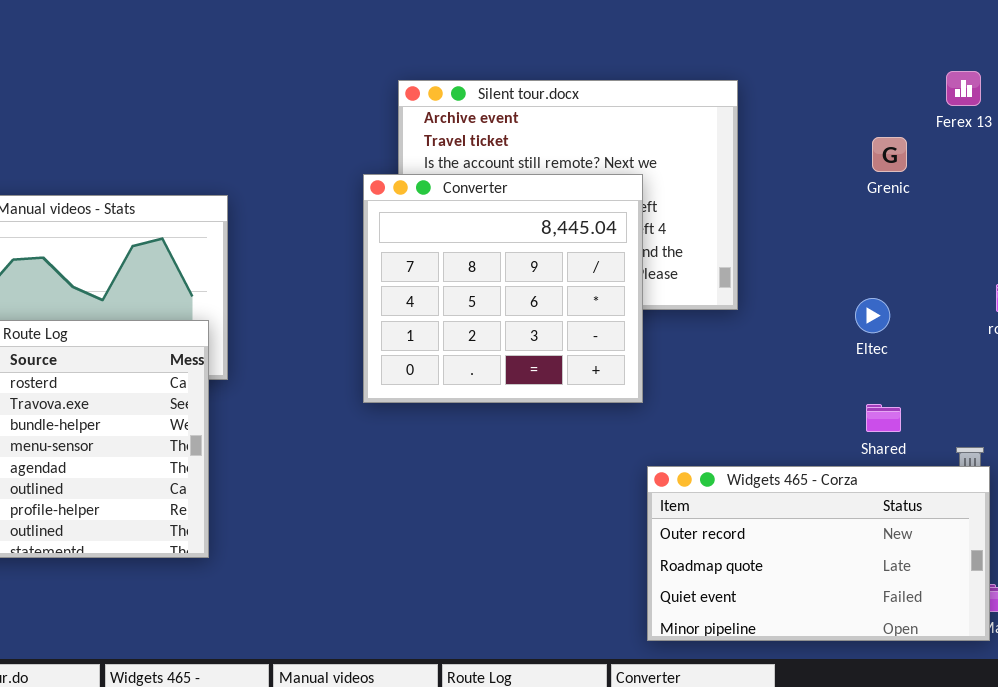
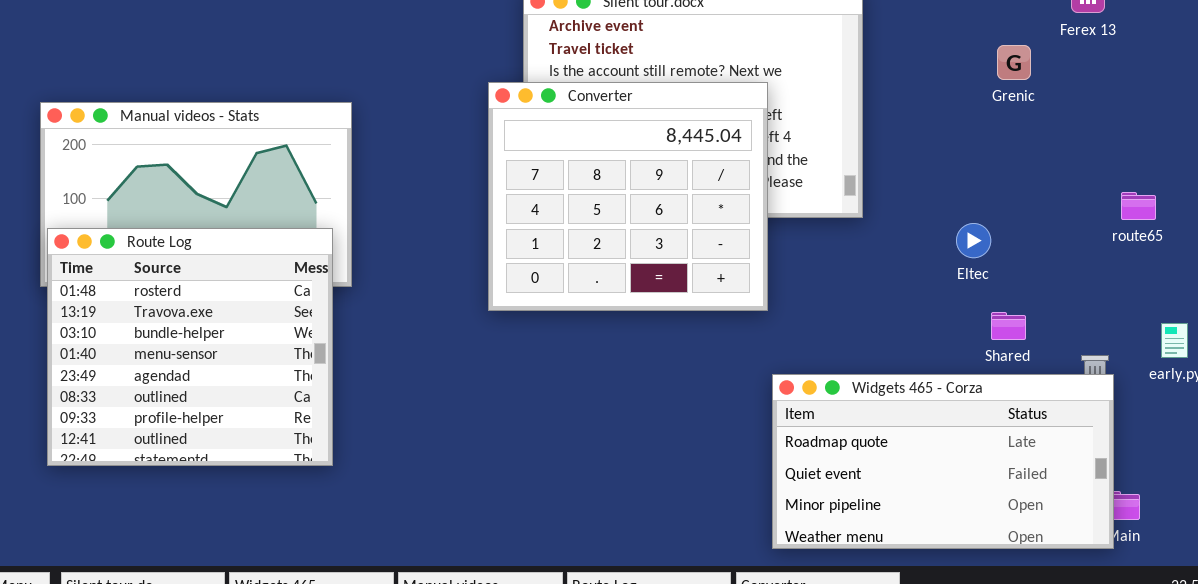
Eltec: [855,298,890,333] -> [956,223,991,258], moved
Widgets 465 - Corza: [647,466,990,641] -> [772,374,1114,549], scrolled down 1 row

